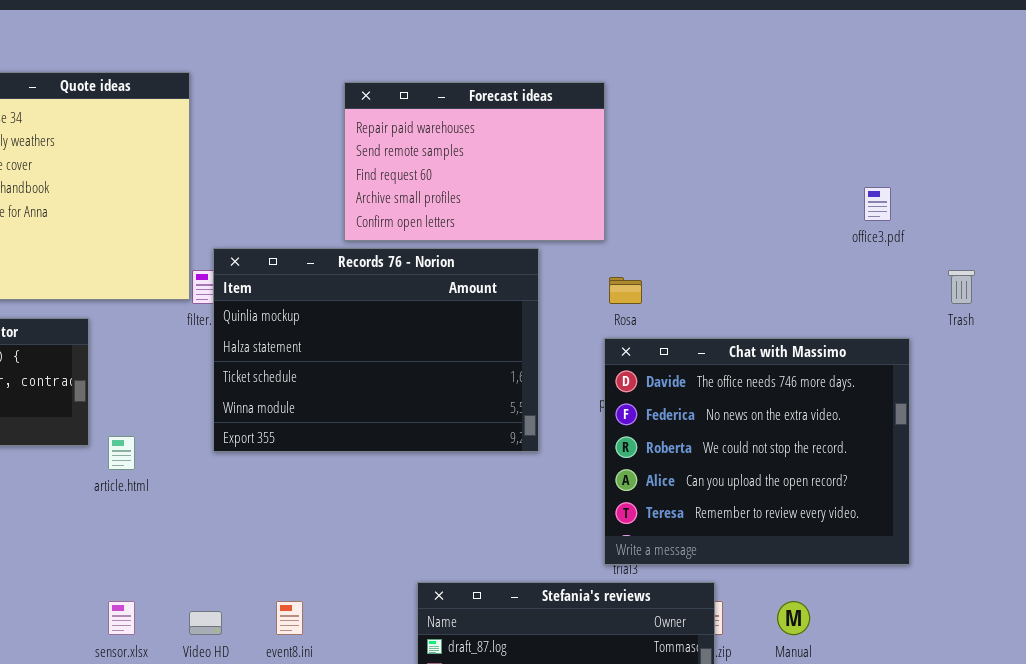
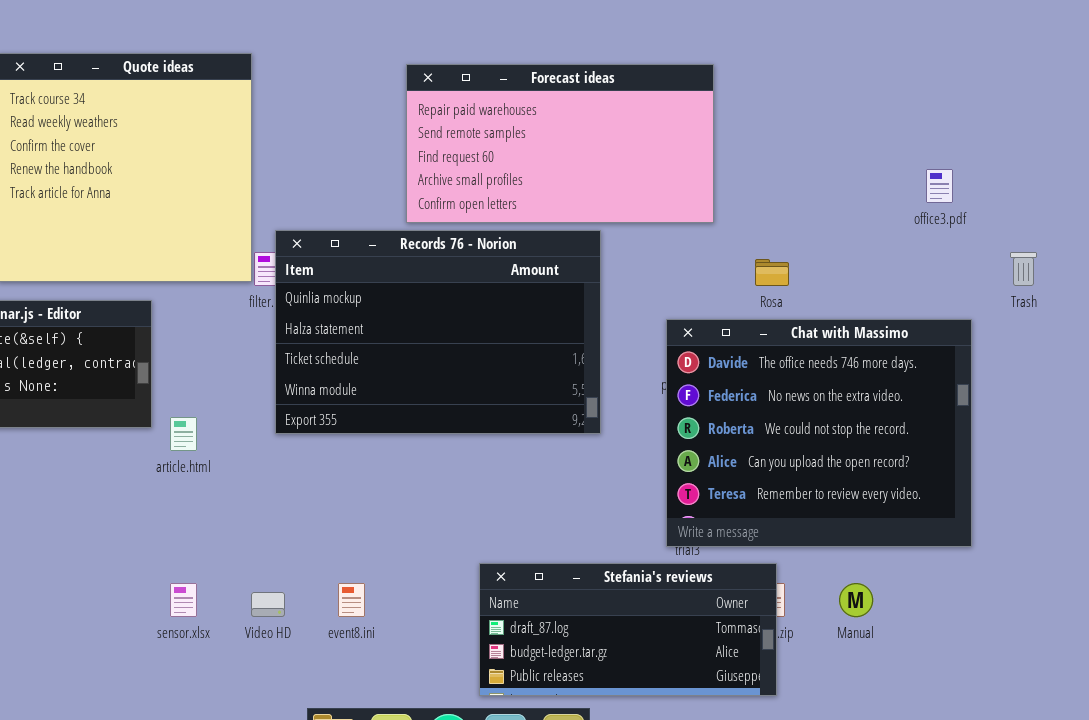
Forecast ideas: [344,82,605,241] -> [406,64,714,223], resized
Rosa: [609,277,642,304] -> [755,259,789,286], moved

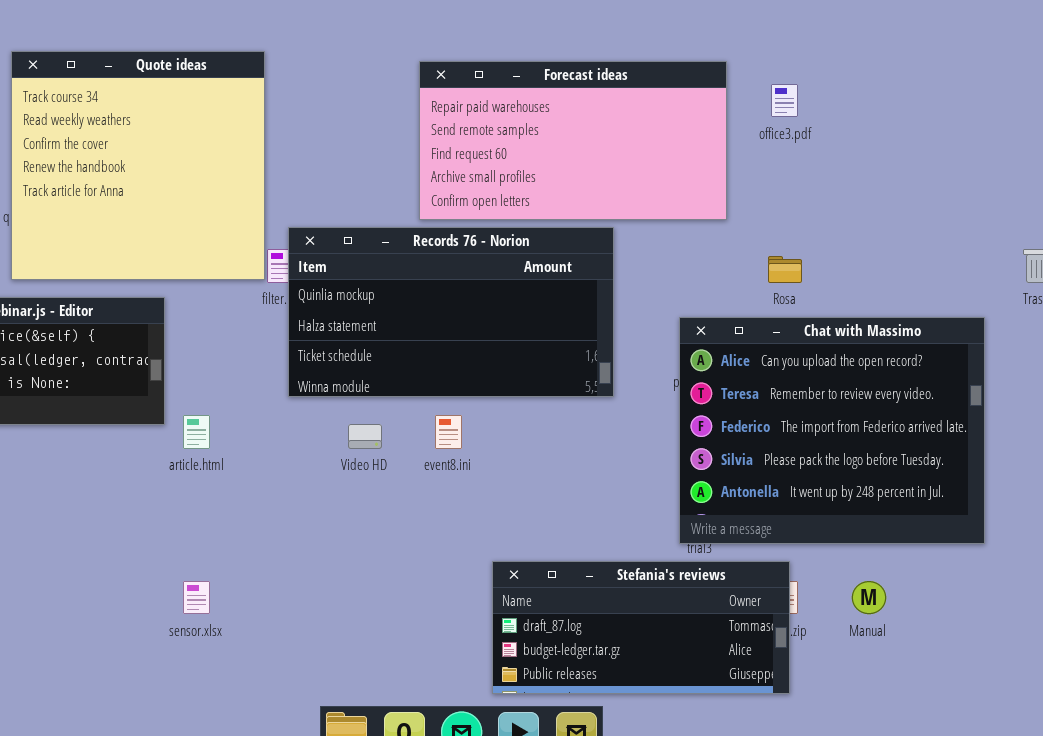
office3.pdf: [926,169,953,203] -> [771,84,798,117], moved
Records 76 - Norion: [275,230,601,434] -> [288,227,614,397], resized
Chat with Massimo: [666,319,972,547] -> [679,317,985,544], scrolled down 3 rows
event8.ini: [338,583,365,617] -> [435,415,462,449], moved
Video HD: [251,592,285,617] -> [348,424,382,449], moved

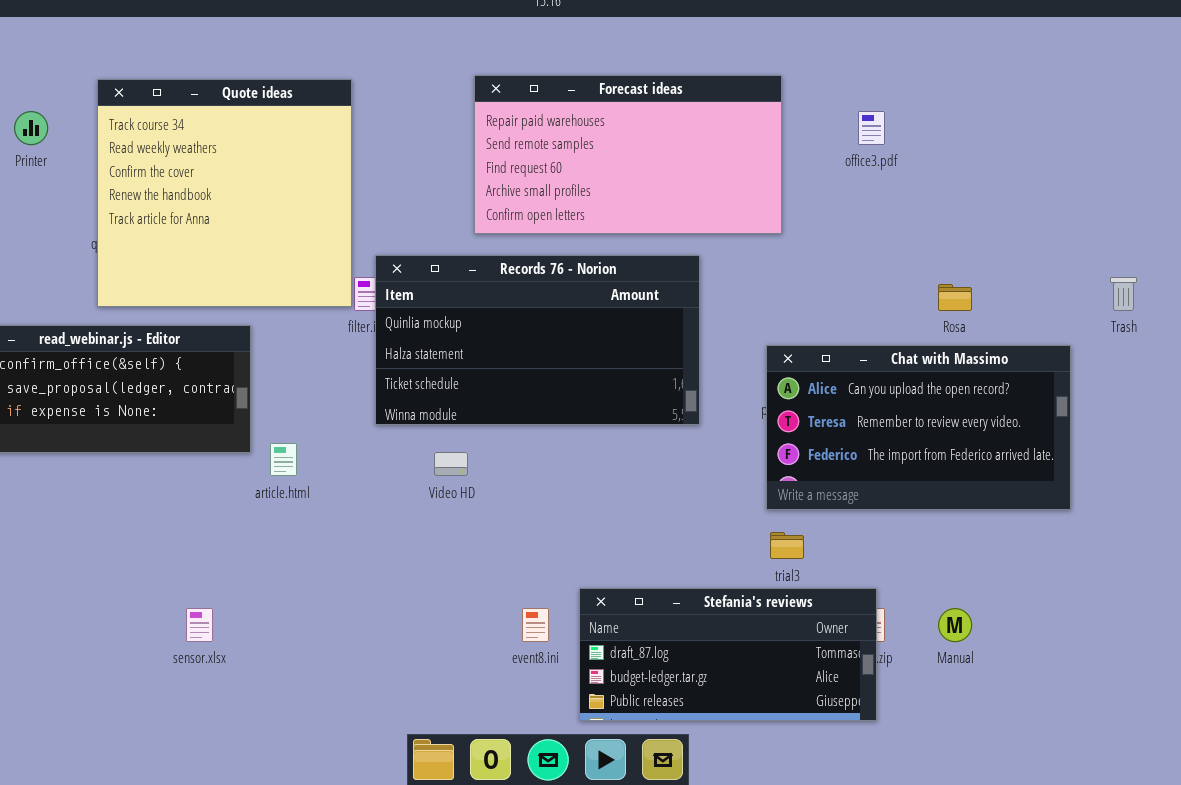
Forecast ideas: [419,61,727,220] -> [474,75,782,234], moved
Rosa: [768,256,802,283] -> [938,284,972,311], moved
Chat with Massimo: [679,317,985,544] -> [766,345,1071,510], resized
event8.ini: [435,415,462,449] -> [522,608,549,642], moved
sensor.xlsx: [183,581,210,614] -> [186,608,213,642], moved

